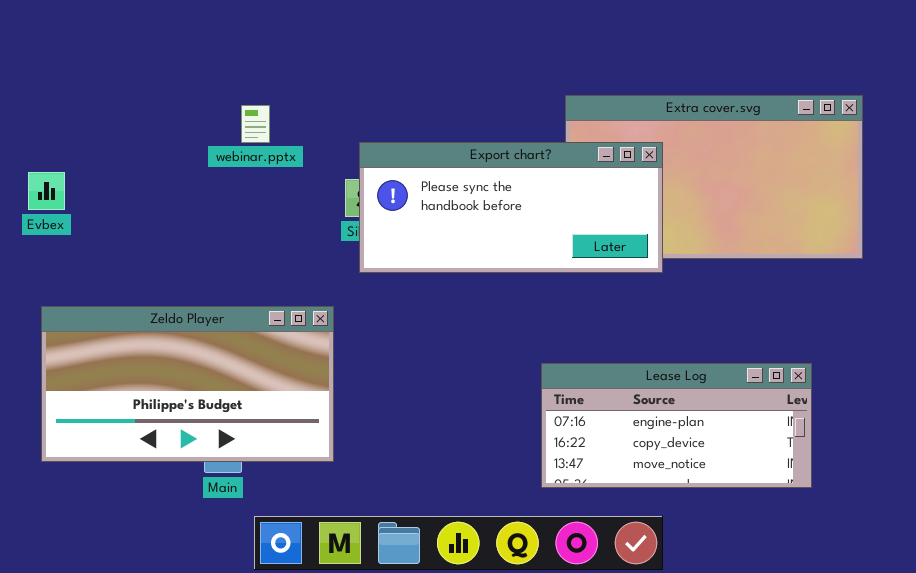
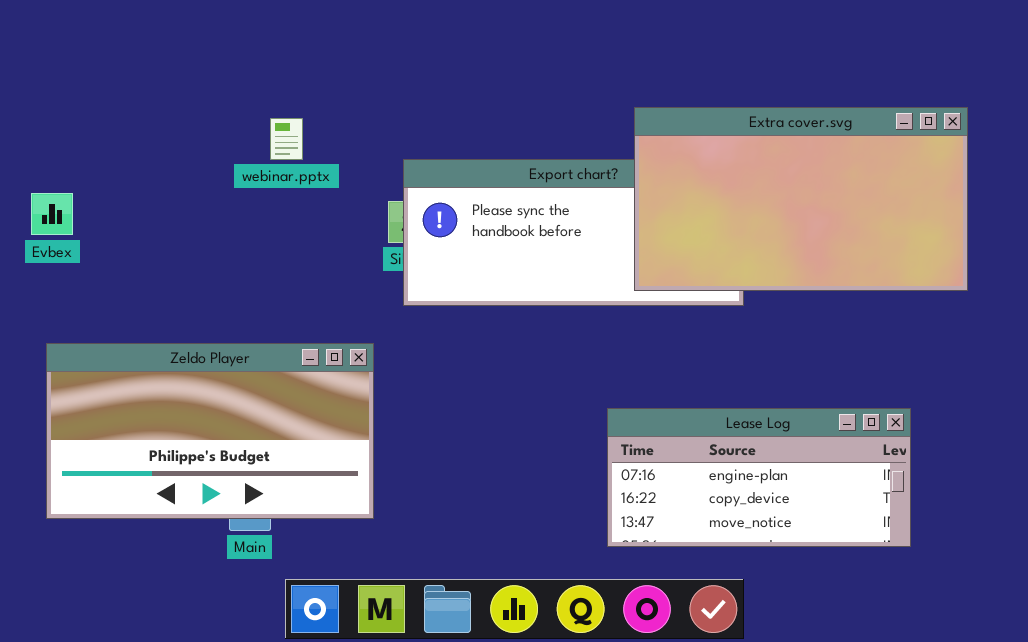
Extra cover.svg: [565,95,863,259] -> [634,107,968,291], raised

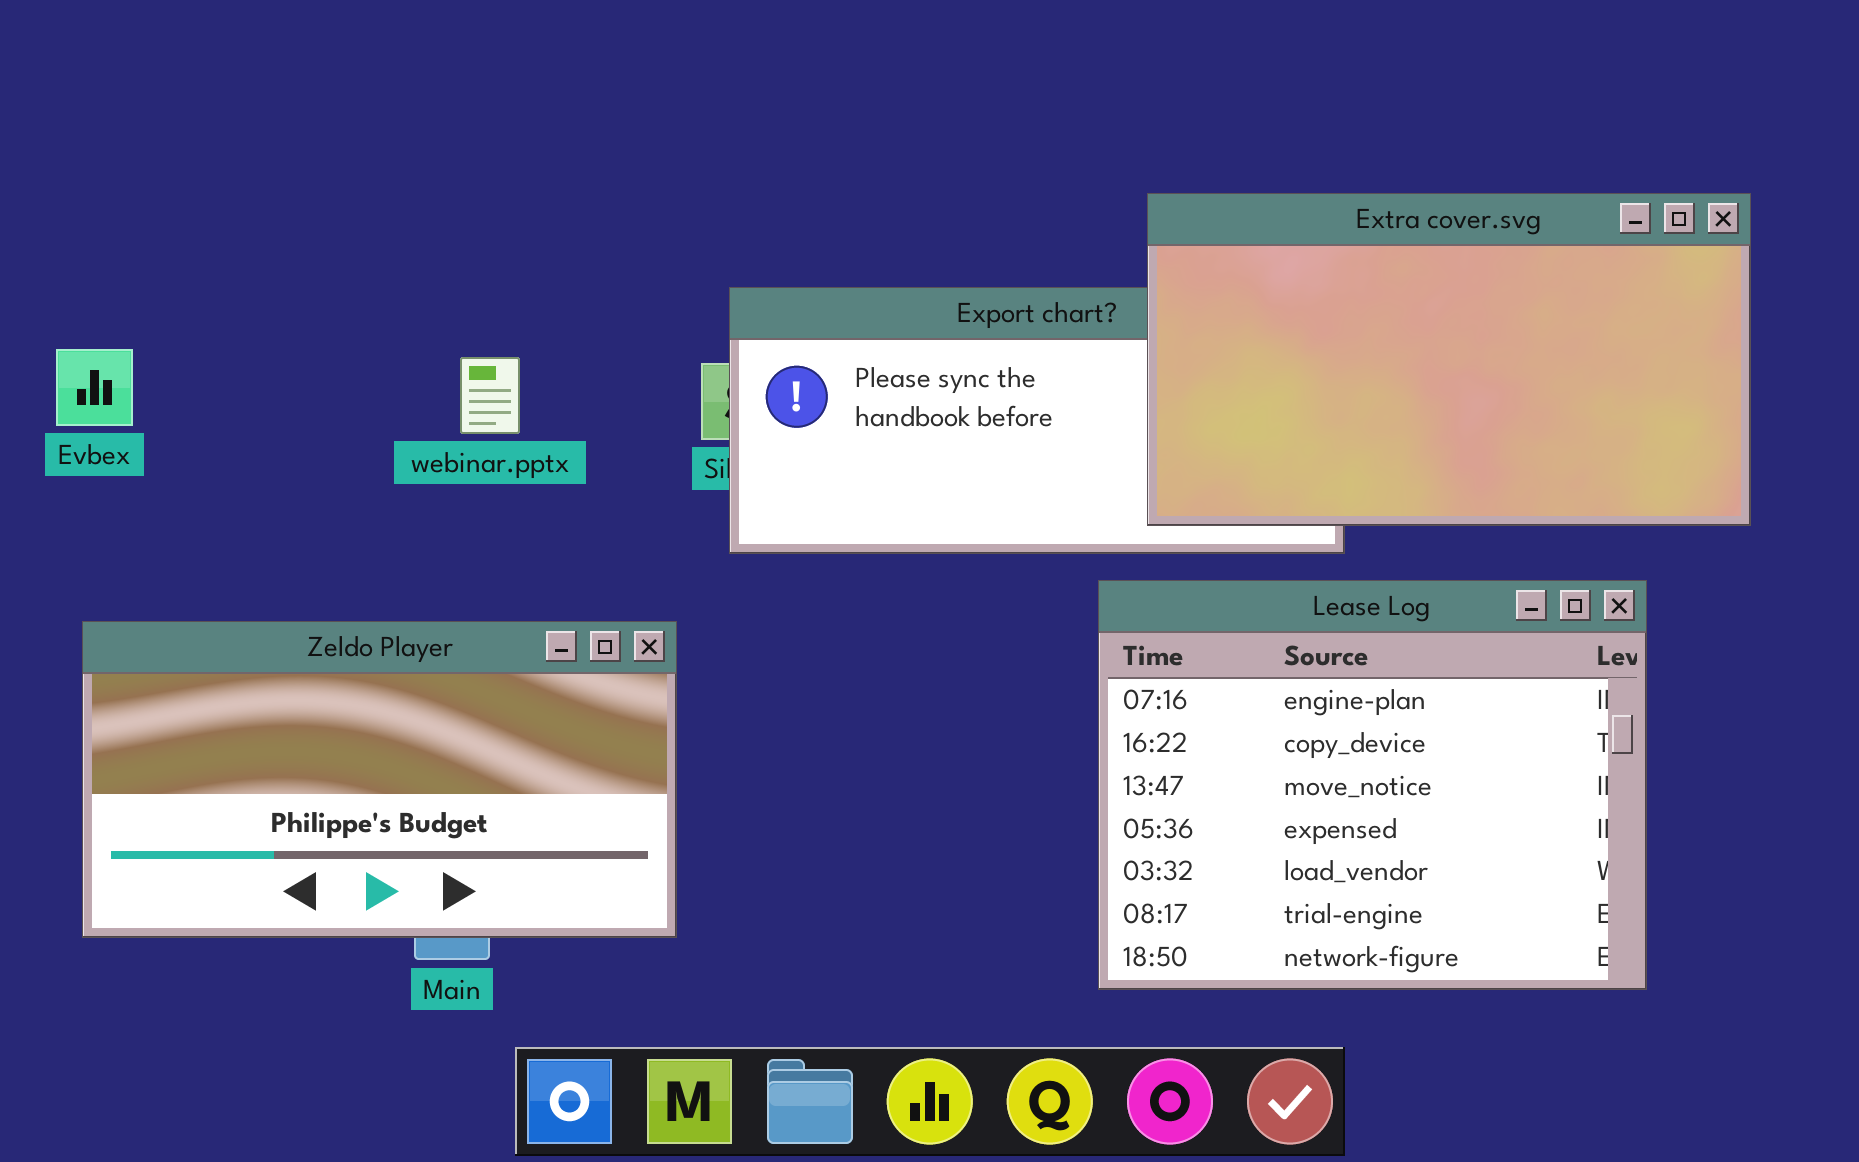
webinar.pptx: [270,118,303,160] -> [460,357,520,434], moved
Lease Log: [607,408,911,547] -> [1098,580,1647,990], resized

